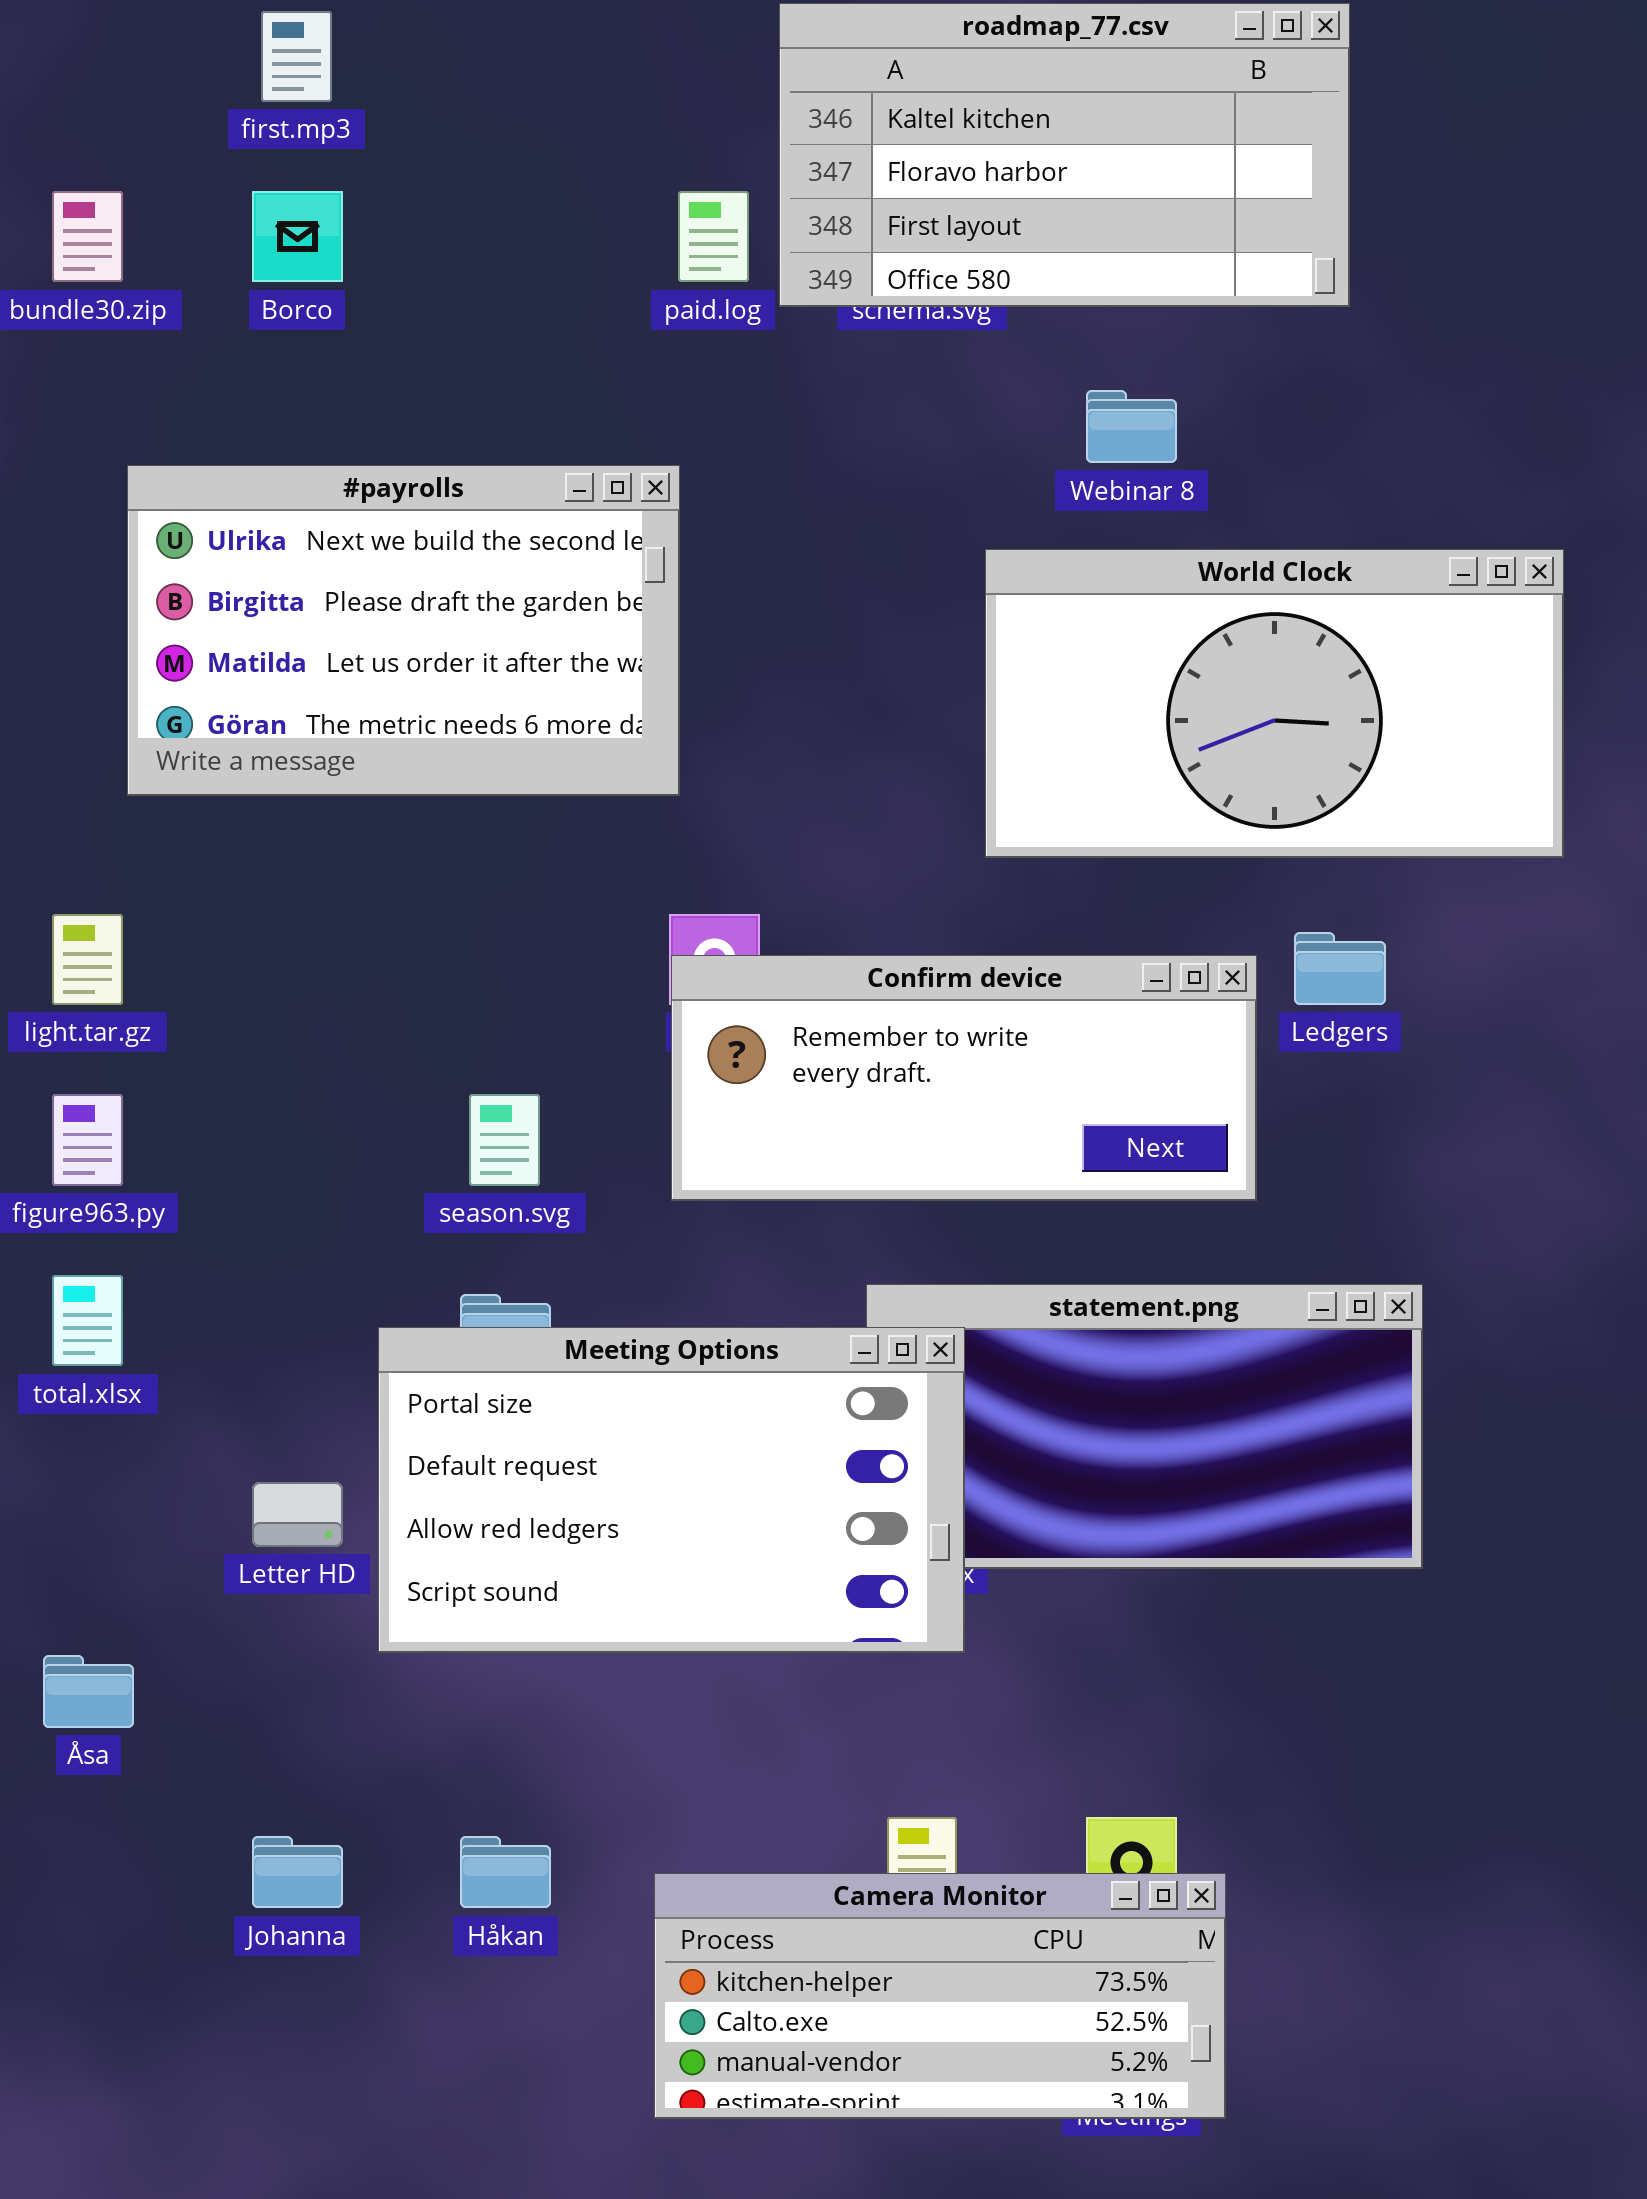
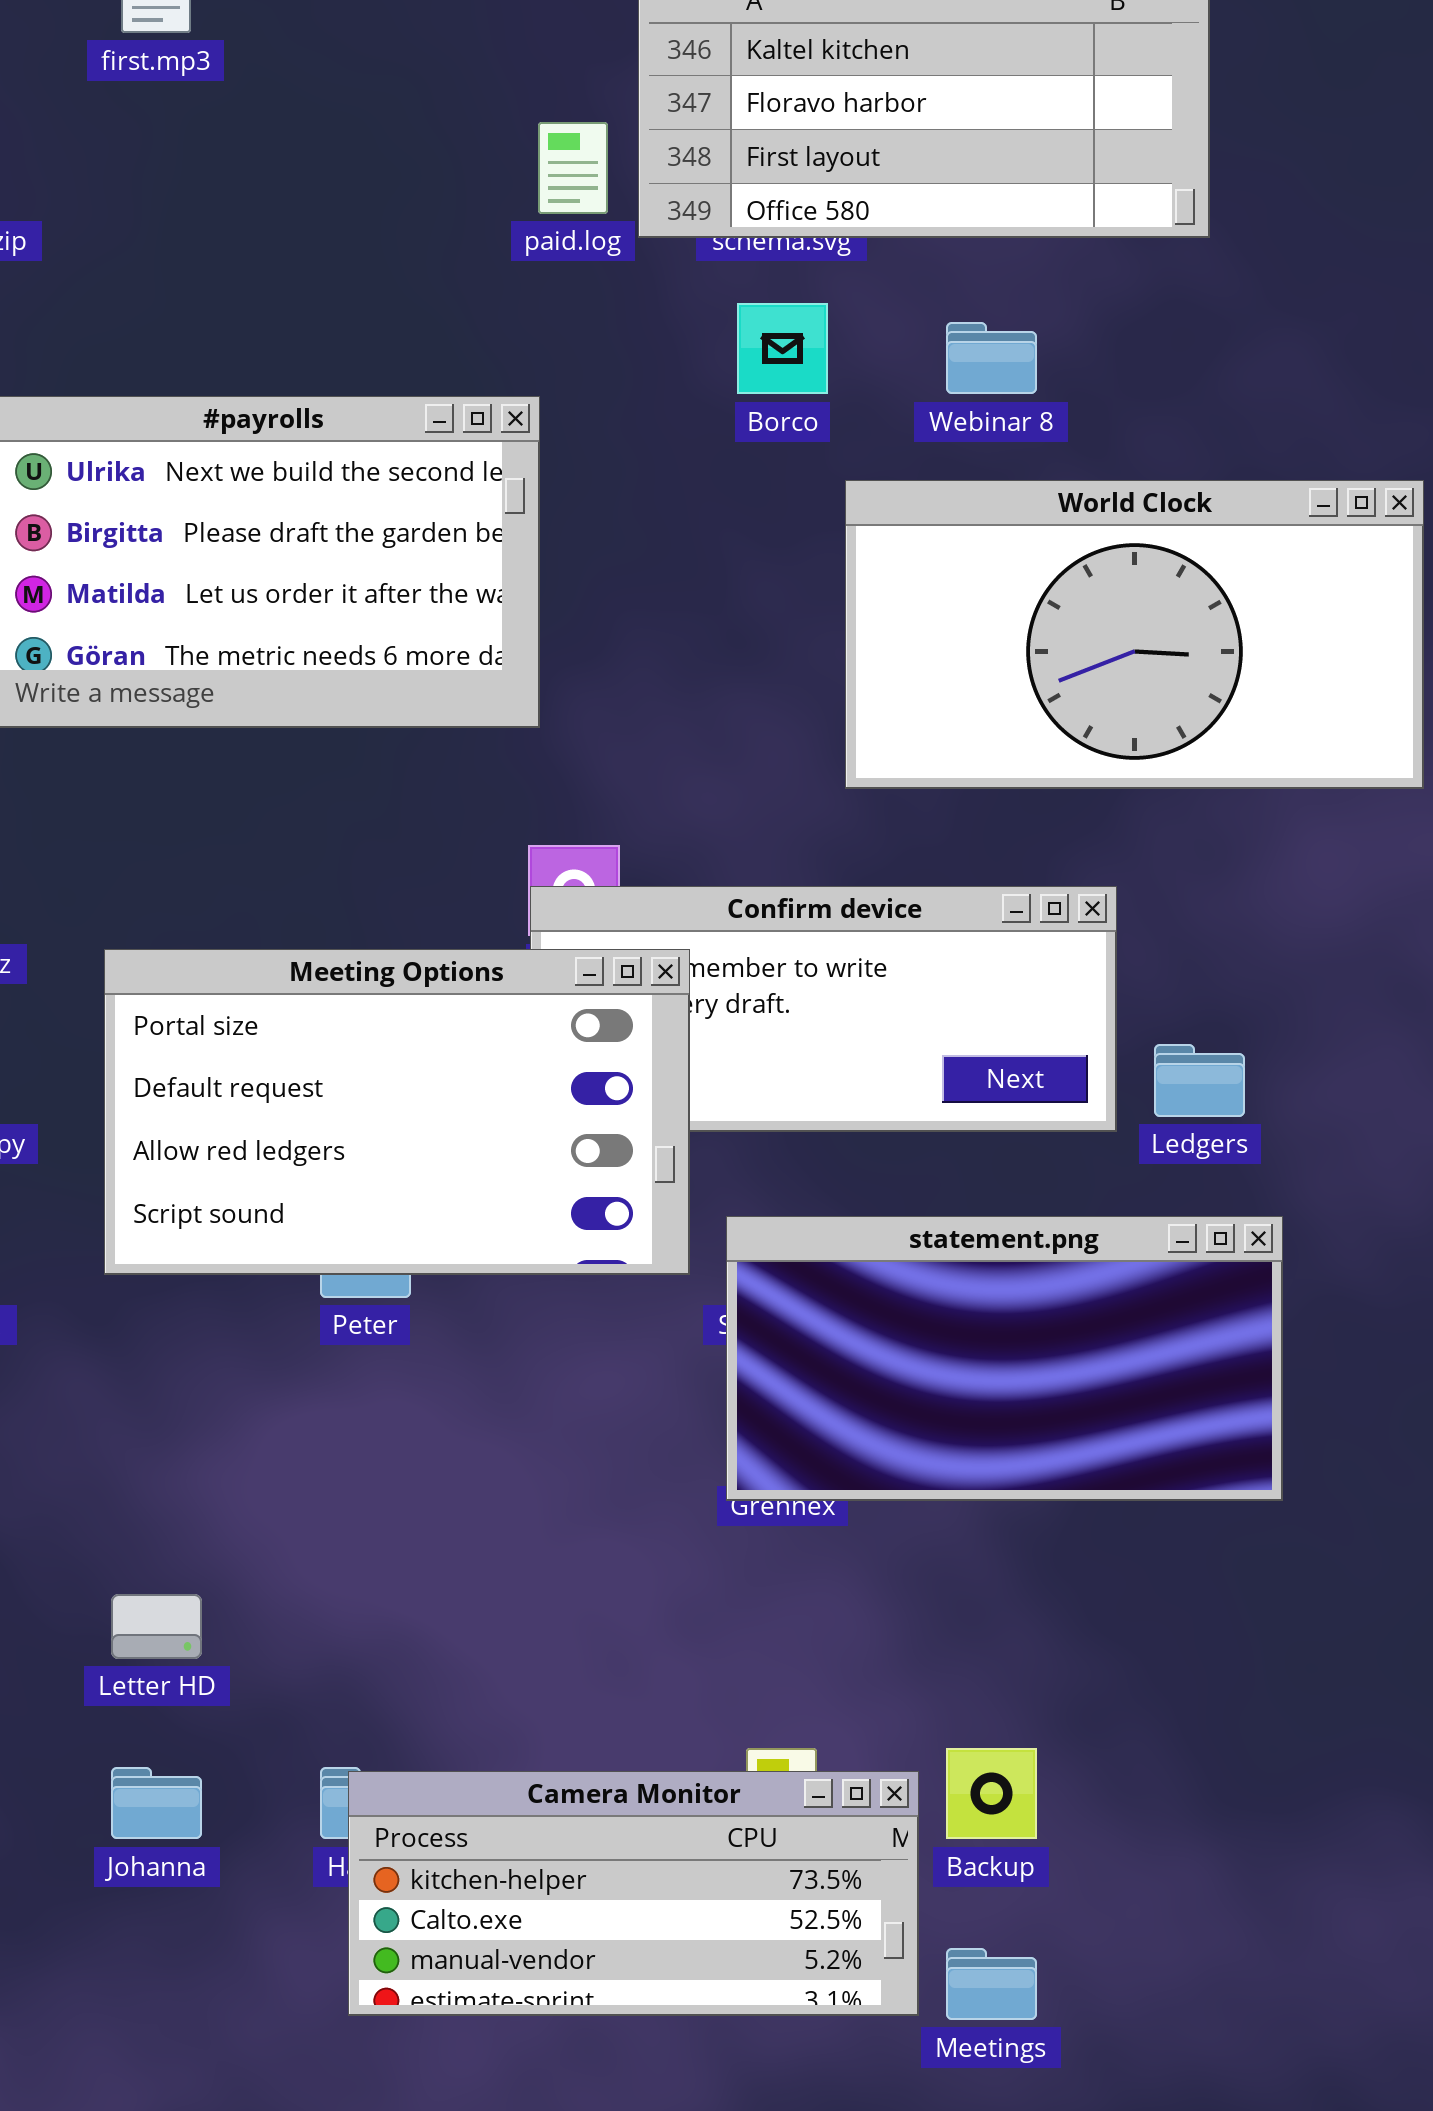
Borco: [252,191,343,282] -> [737,303,828,394], moved
Ledgers: [1294,932,1386,1005] -> [1154,1044,1245,1117], moved
Meeting Options: [378,1327,965,1653] -> [104,949,690,1275], moved
Letter HD: [252,1482,343,1547] -> [111,1594,202,1659], moved
Camera Monitor: [654,1873,1226,2119] -> [348,1771,919,2016], moved

